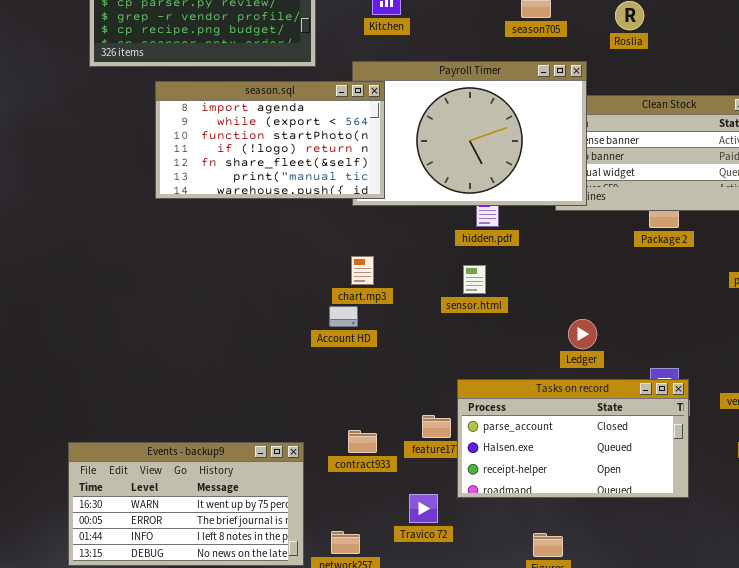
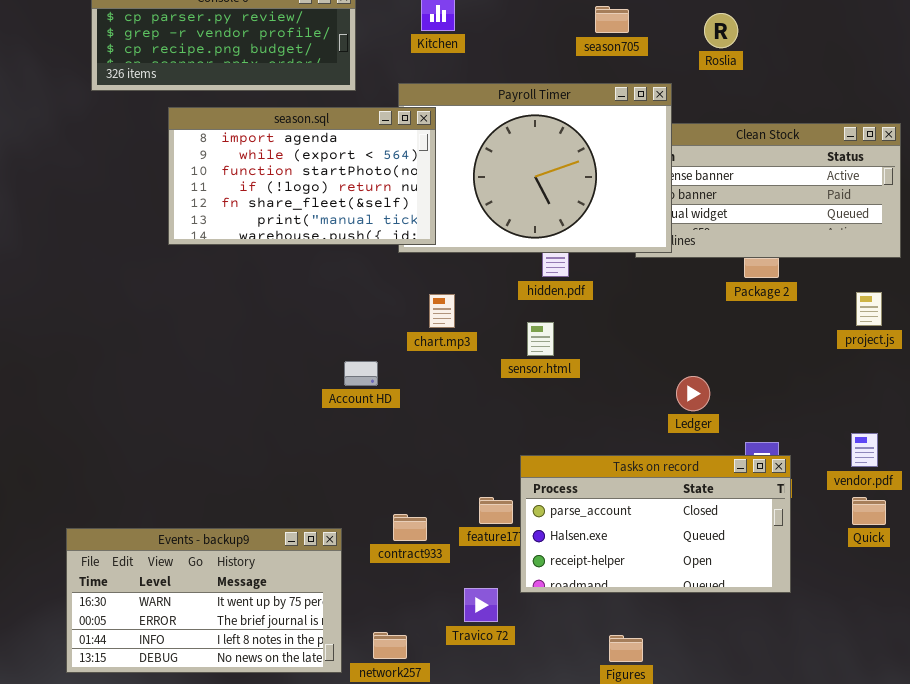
chart.mp3: [351,256,374,285] -> [429,294,455,328], moved
Account HD: [329,306,358,327] -> [344,361,378,386], moved
Ledger: [568,319,597,349] -> [676,376,710,411], moved

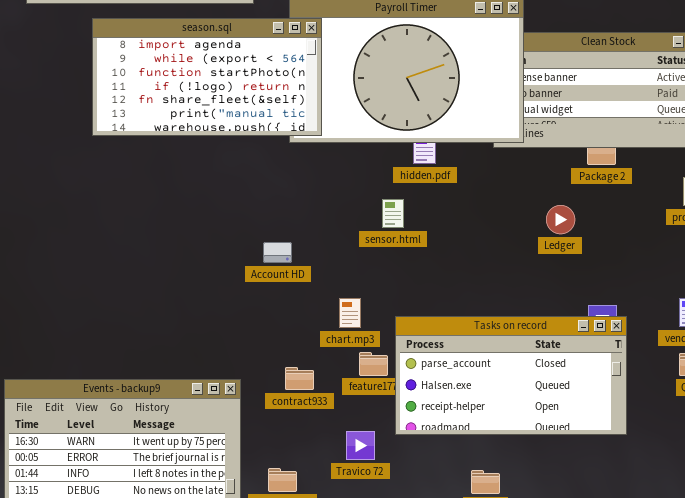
chart.mp3: [429,294,455,328] -> [339,298,361,328], moved
sensor.html: [527,322,554,356] -> [382,199,404,228], moved
Account HD: [344,361,378,386] -> [263,242,292,263], moved
Ledger: [676,376,710,411] -> [546,205,575,234], moved

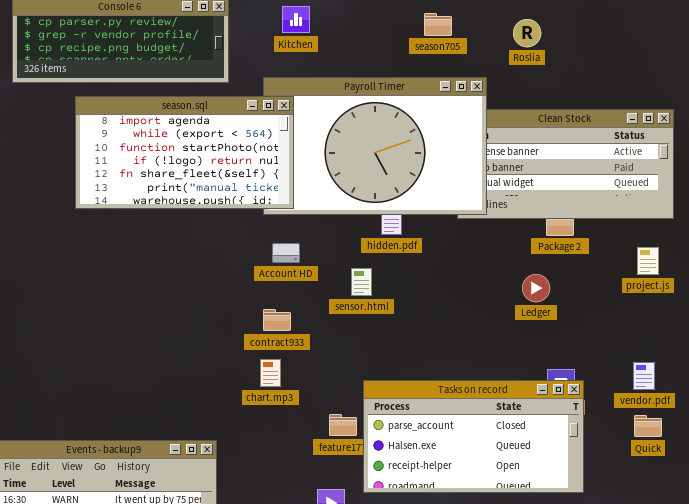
Ledger: [546,205,575,234] -> [522,274,550,302], moved
Account HD: [263,242,292,263] -> [272,243,300,263], moved
chart.mp3: [339,298,361,328] -> [260,359,281,387], moved
contract933: [285,367,314,390] -> [263,309,291,331], moved

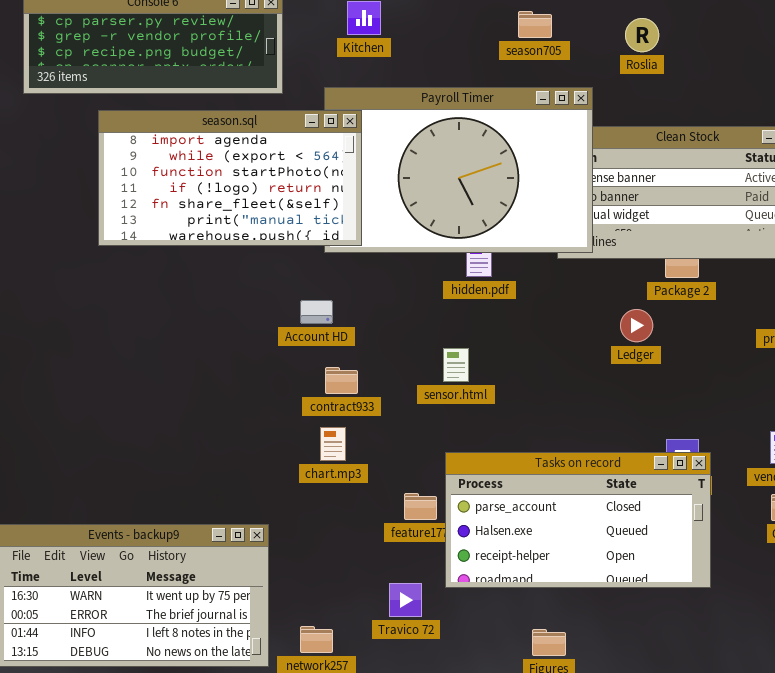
Account HD: [272,243,300,263] -> [300,300,333,324], moved
sensor.html: [351,268,372,296] -> [443,348,469,382], moved
Ledger: [522,274,550,302] -> [620,309,653,342], moved

